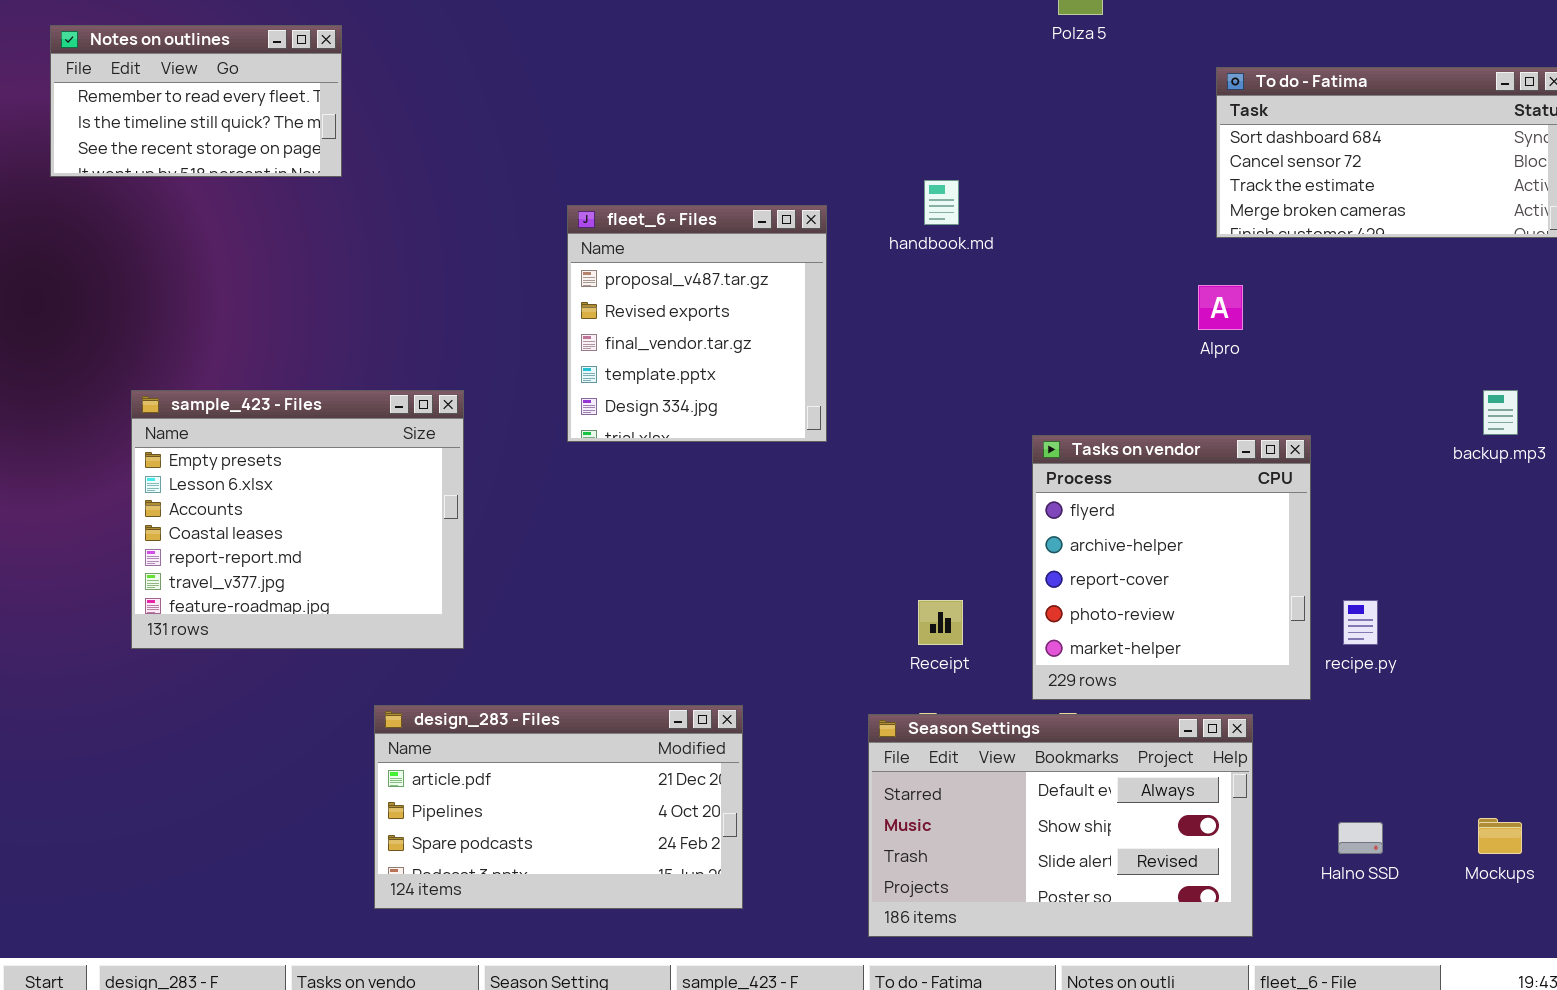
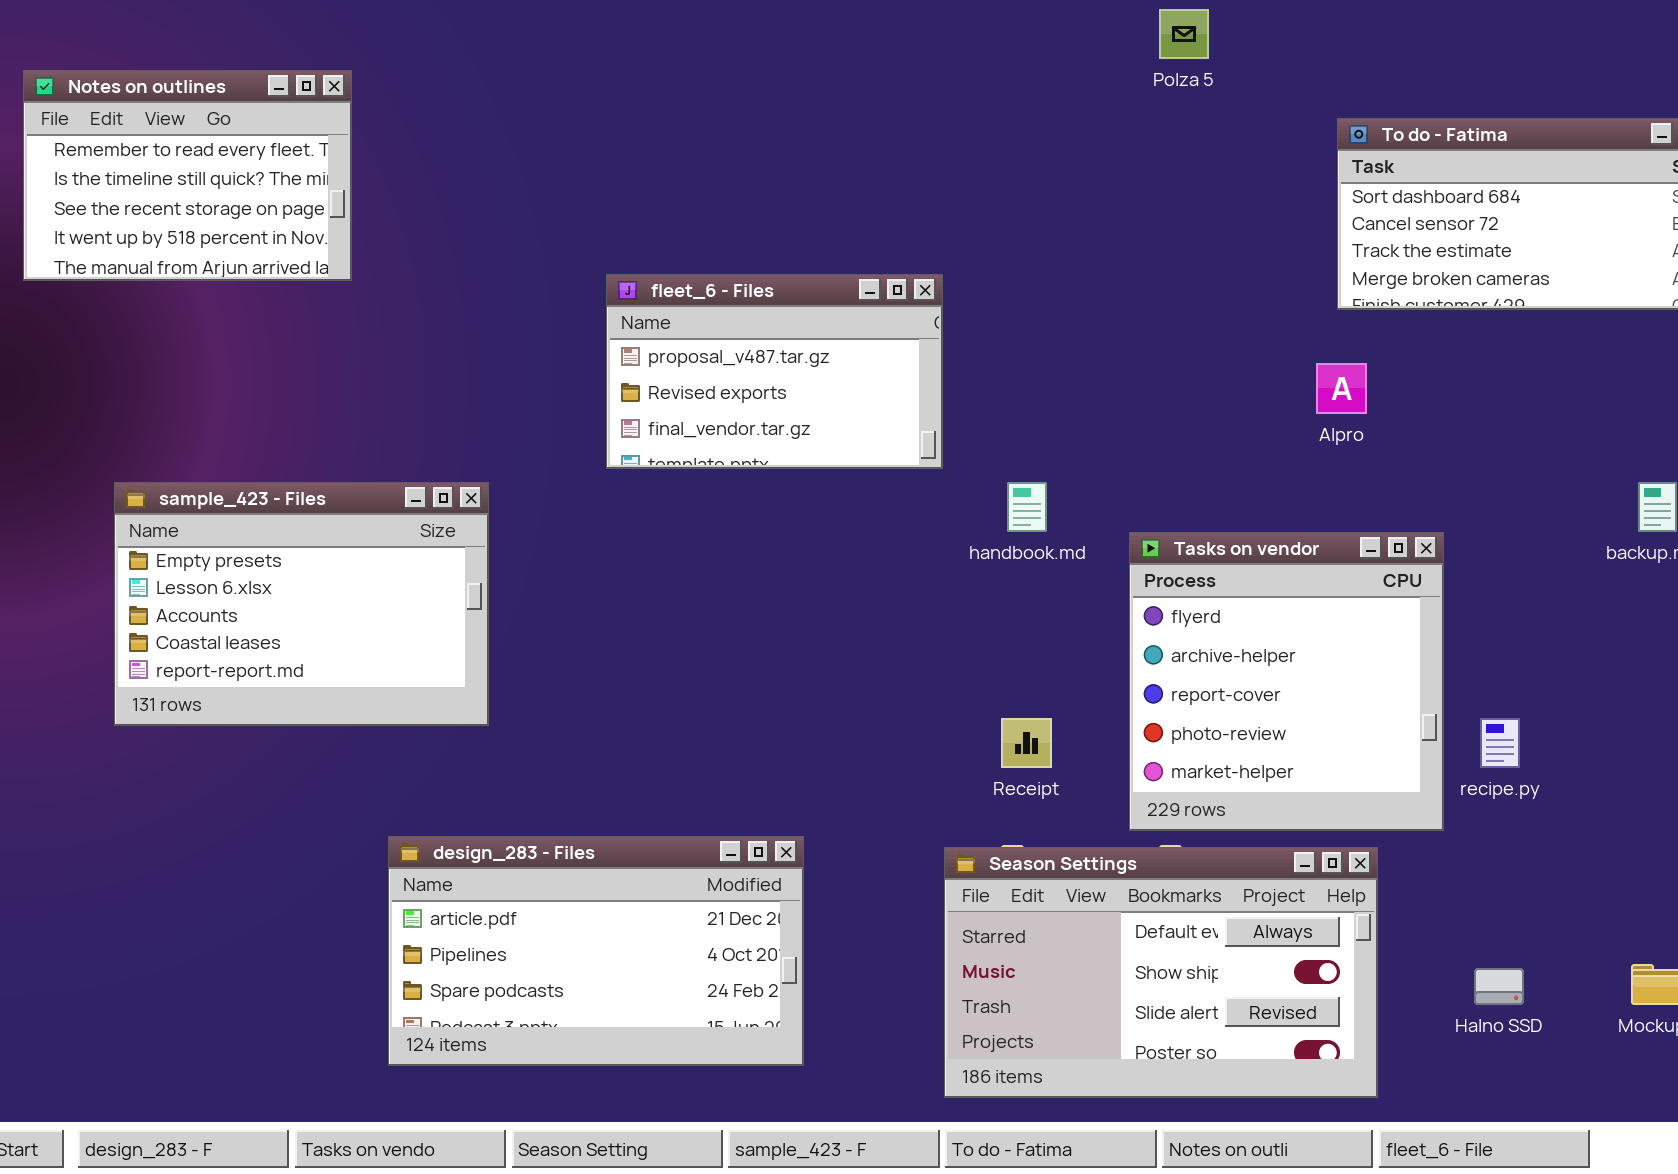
Notes on outlines: [50,25,342,177] -> [23,70,352,281], resized
handbook.md: [924,180,959,225] -> [1007,482,1047,532], moved
fleet_6 - Files: [567,205,827,442] -> [606,274,943,469], resized
sample_423 - Files: [131,390,464,649] -> [114,482,489,726], resized

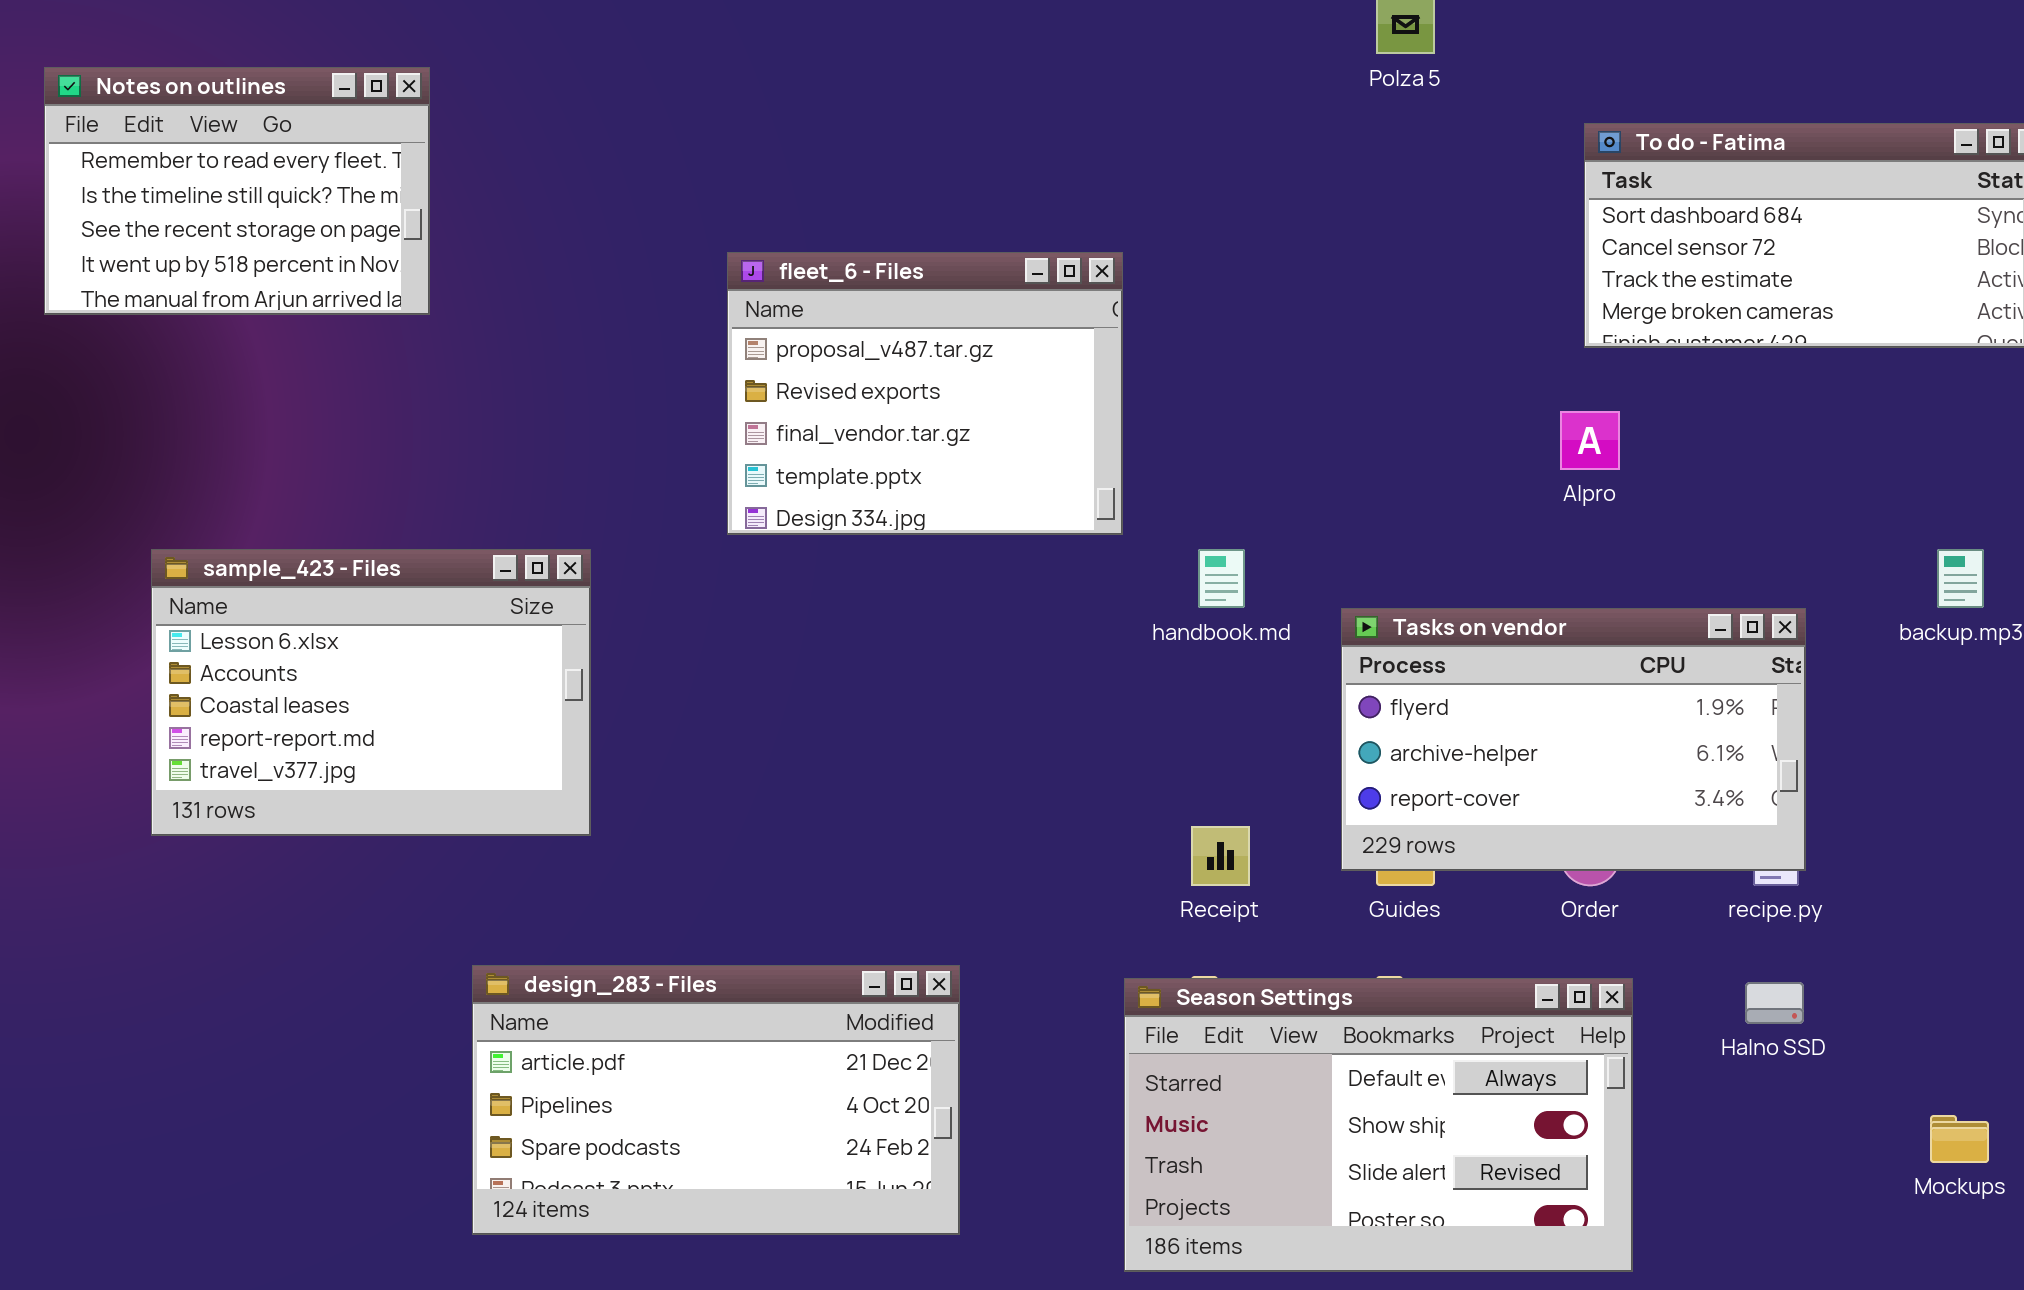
fleet_6 - Files: [606,274,943,469] -> [727,252,1123,535], resized
sample_423 - Files: [114,482,489,726] -> [151,549,591,836], scrolled down 1 row
Tasks on vendor: [1129,532,1444,831] -> [1341,608,1806,871], resized
Halno SSD: [1474,968,1524,1005] -> [1745,982,1804,1024], moved

